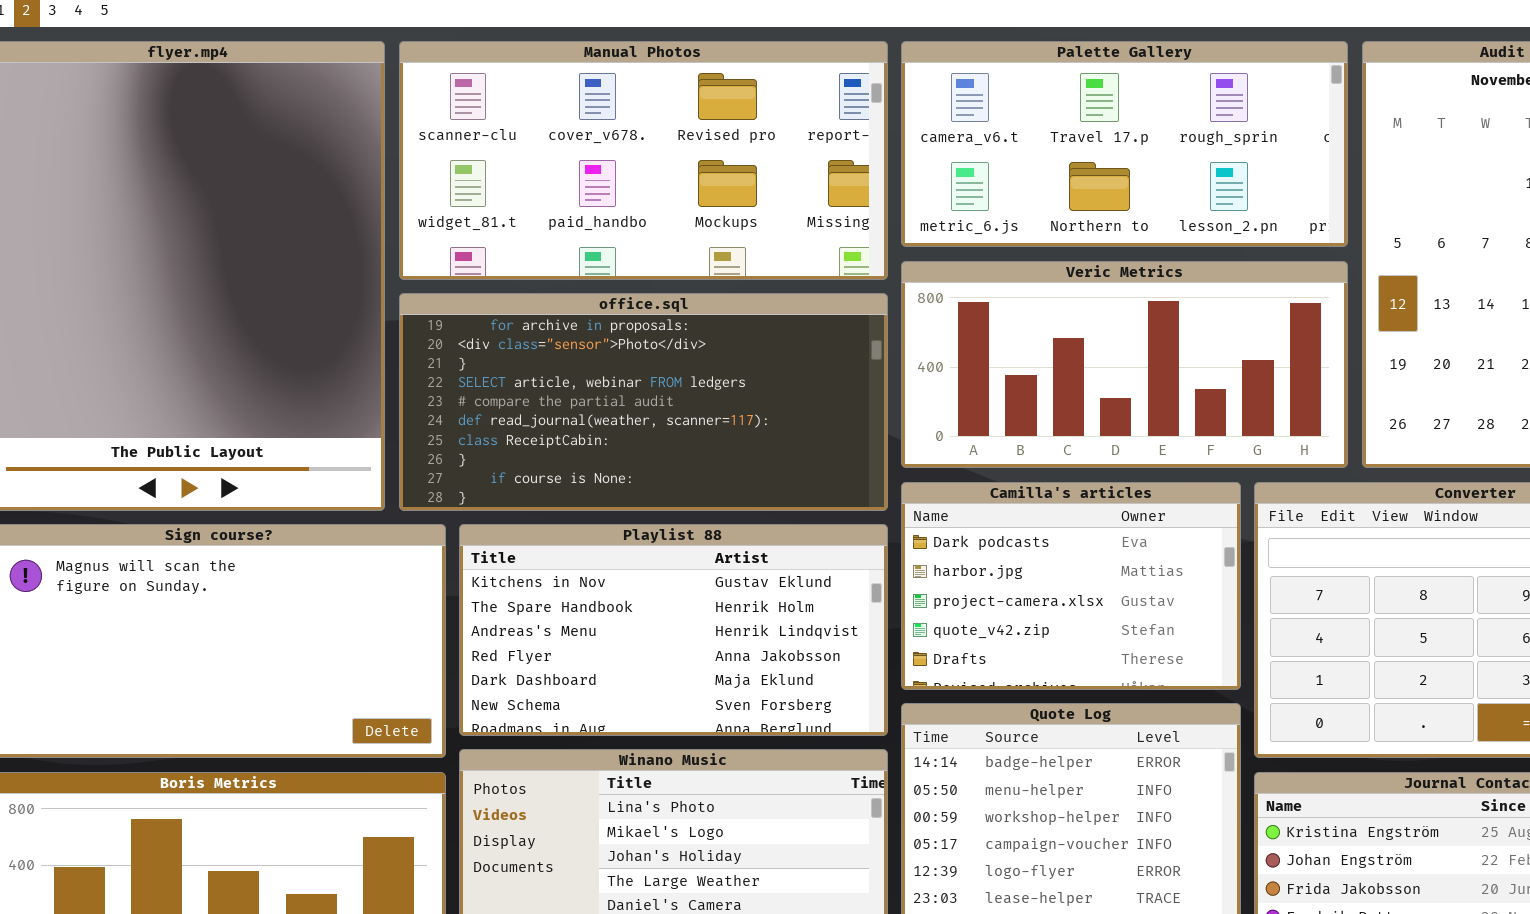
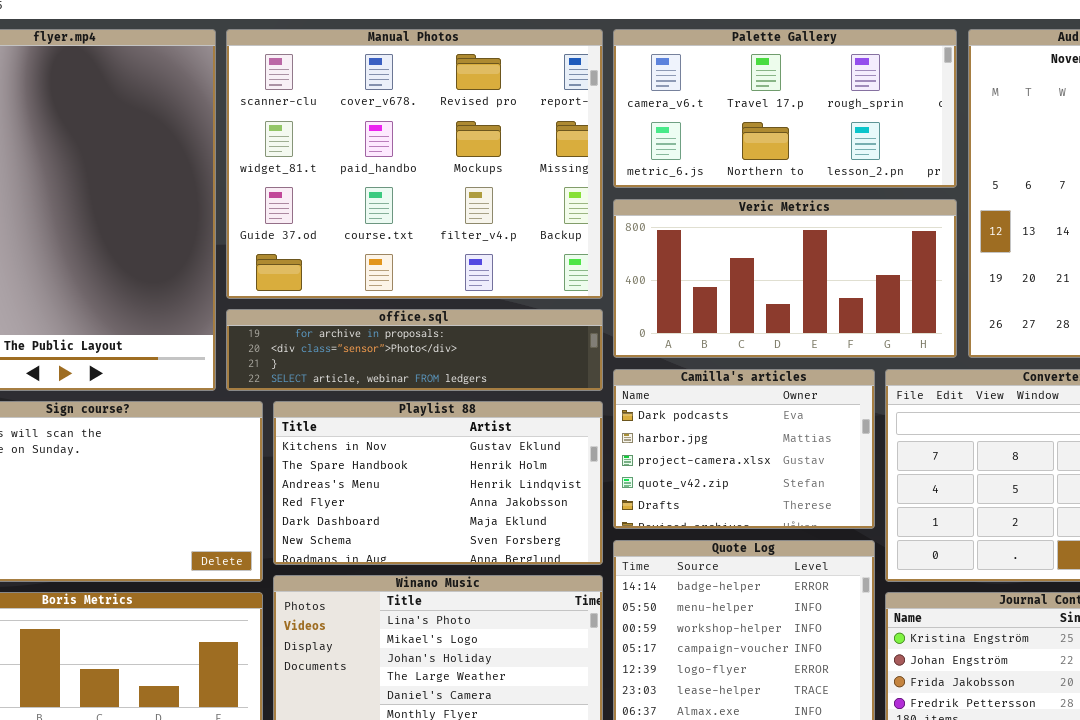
Manual Photos: [399,41,888,280] -> [226,29,603,299], resized
office.sql: [399,293,888,511] -> [226,309,603,391], resized

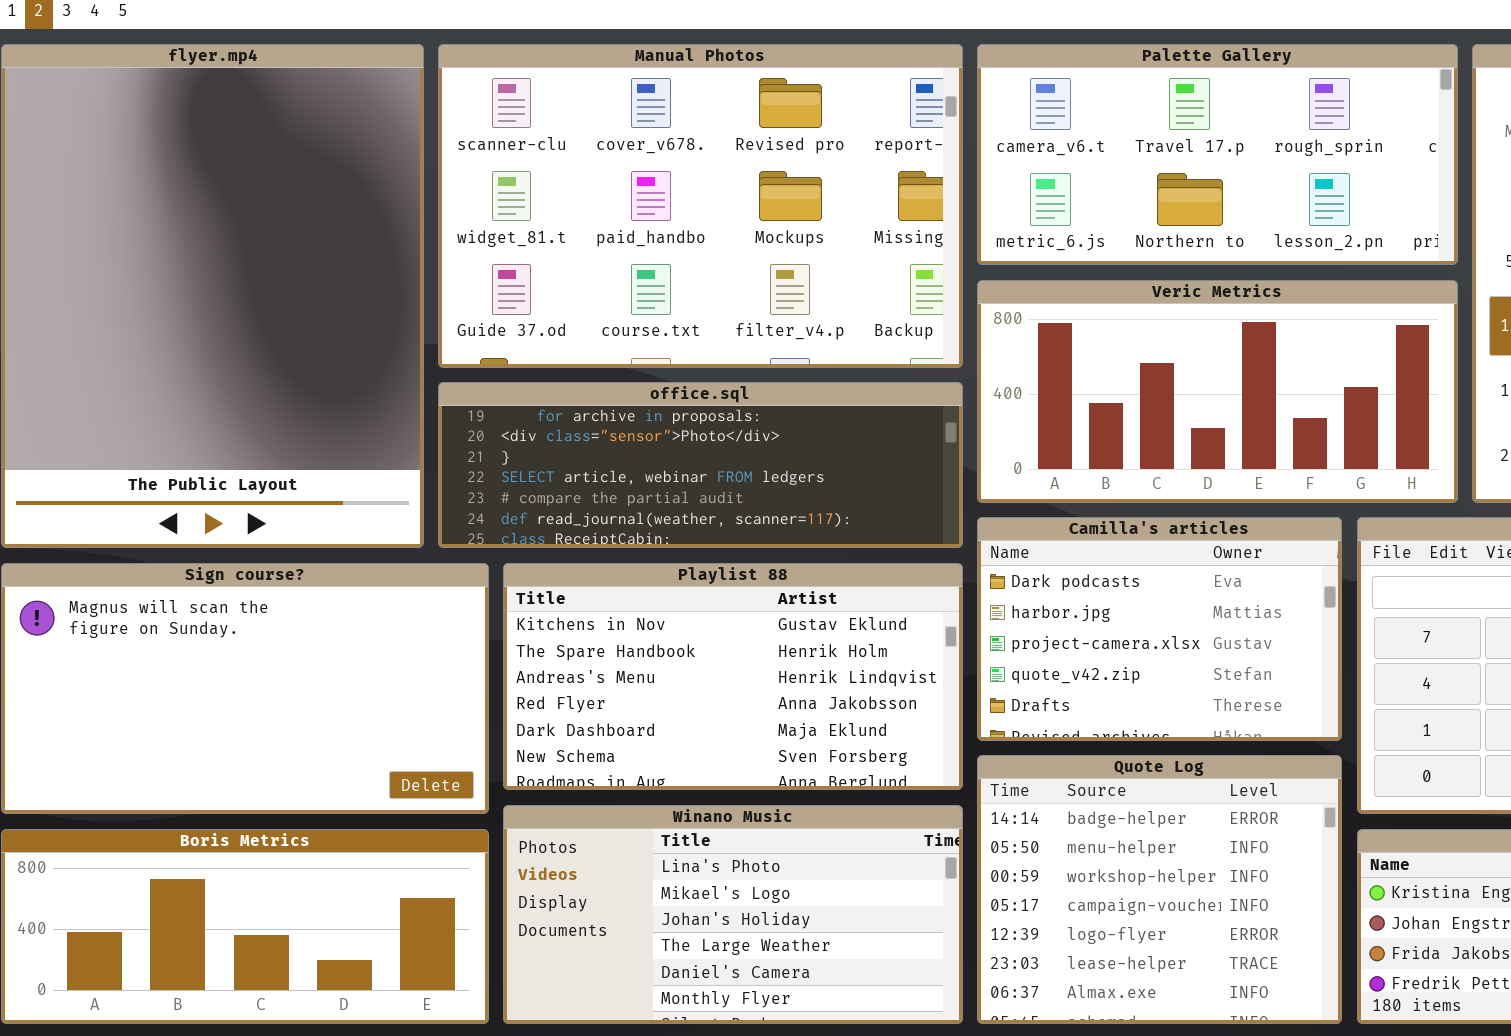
Manual Photos: [226,29,603,299] -> [438,44,963,368], resized
office.sql: [226,309,603,391] -> [438,382,963,548], resized

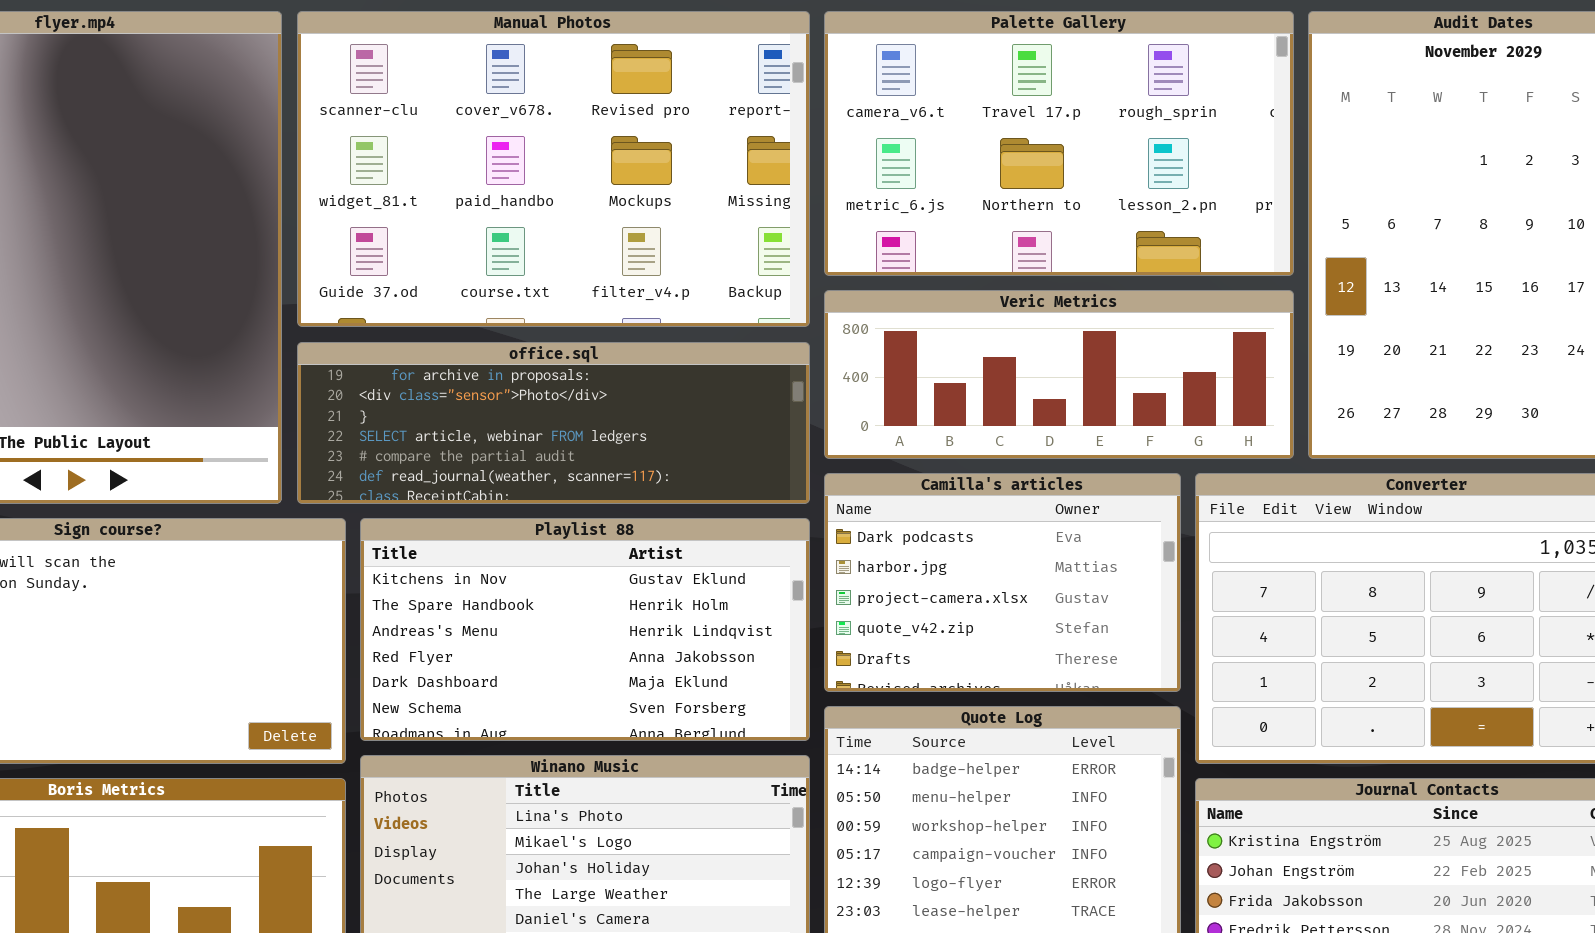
Palette Gallery: [977,44,1458,265] -> [824,11,1294,276], resized
Veric Metrics: [977,280,1458,503] -> [824,290,1294,459], resized

